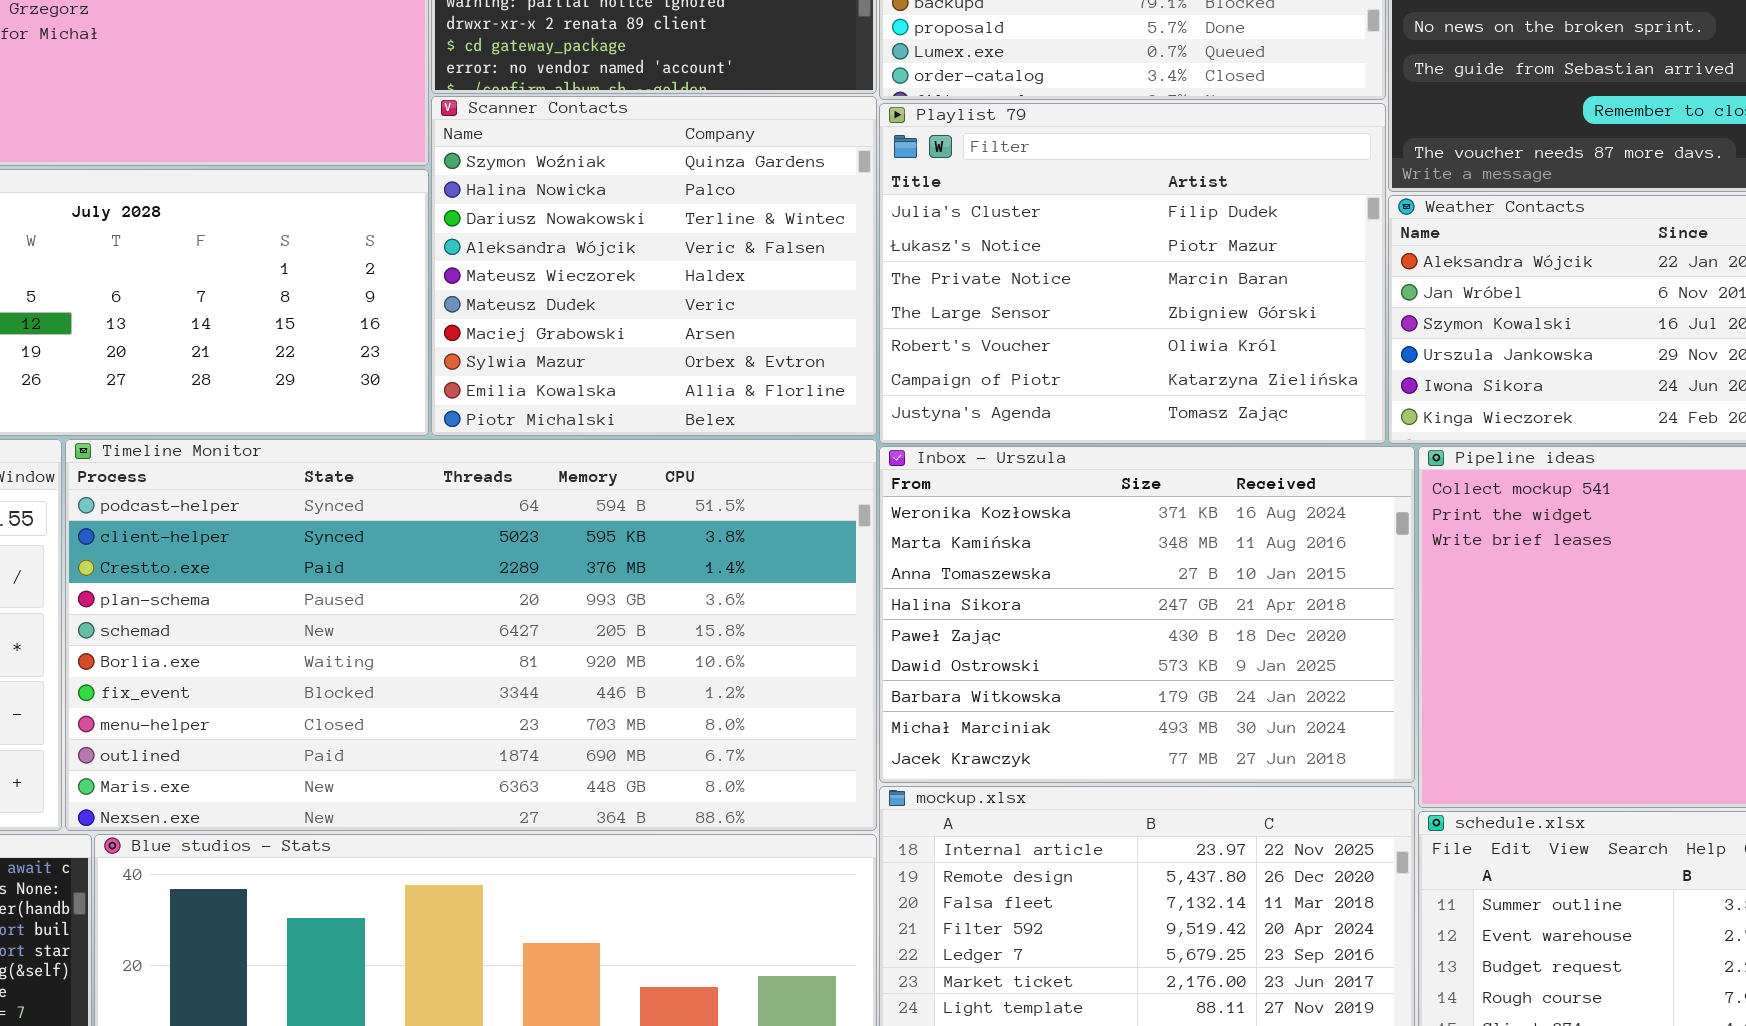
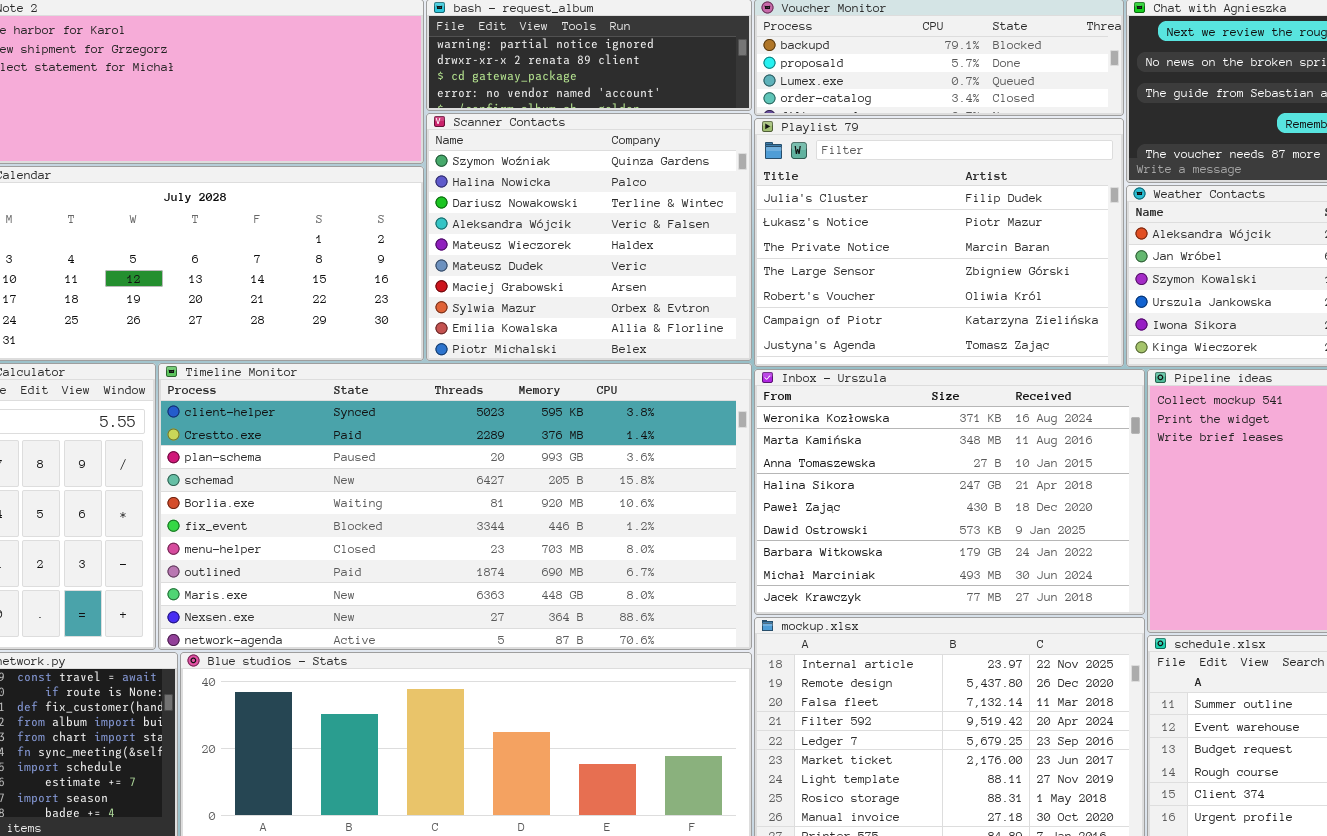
Timeline Monitor: [65,439,877,831] -> [158,363,752,650], scrolled down 1 row

